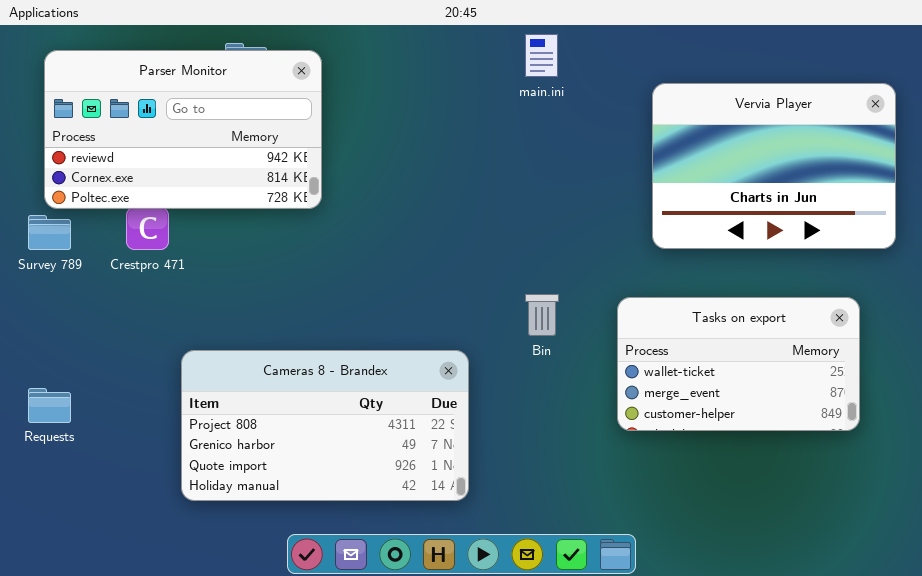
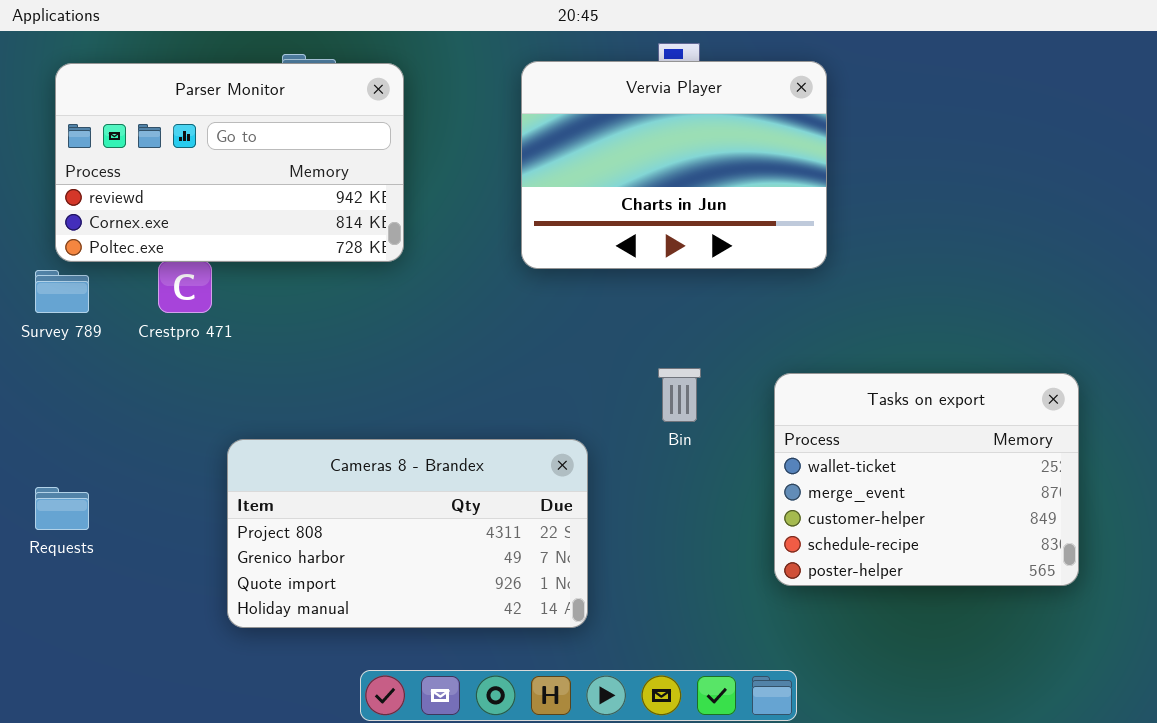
Vervia Player: [652,83,896,249] -> [521,61,827,269], moved
Tasks on export: [617,297,860,431] -> [774,373,1079,586], resized

